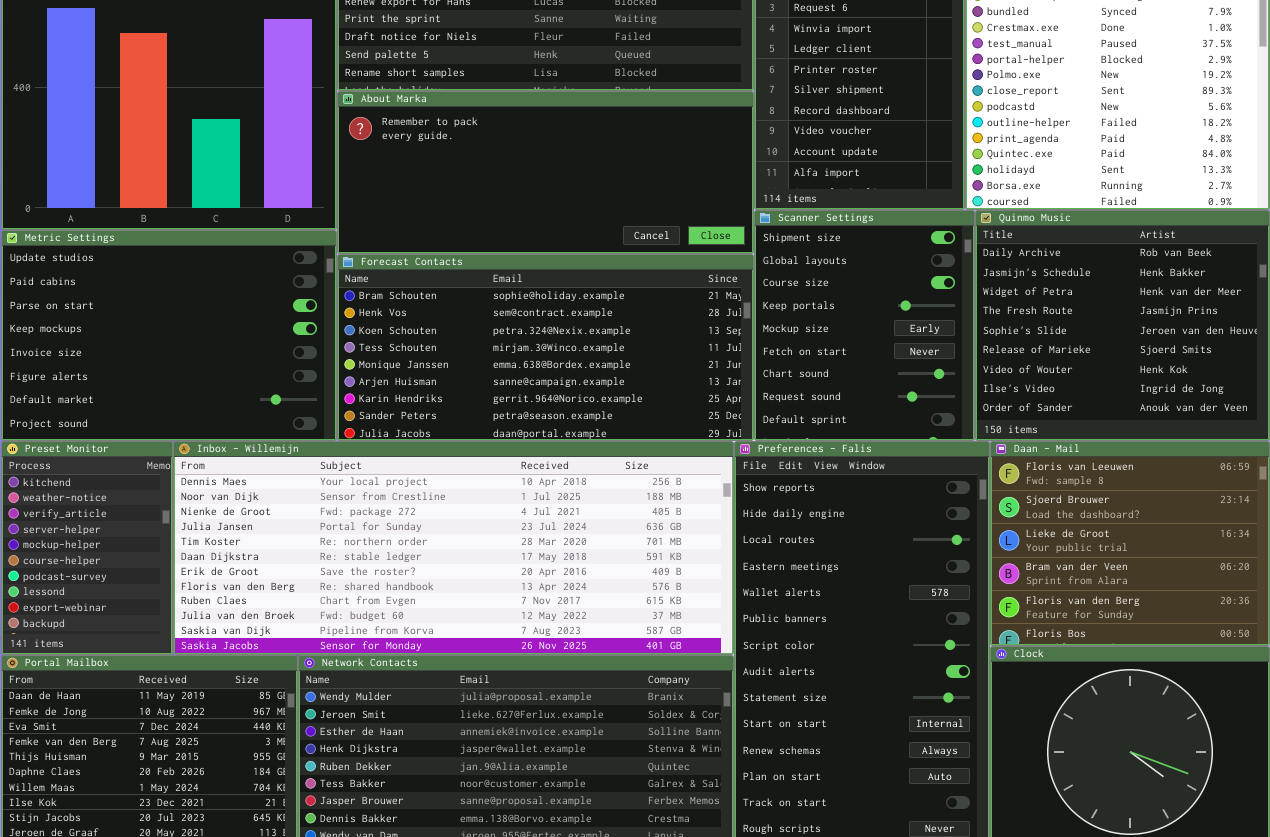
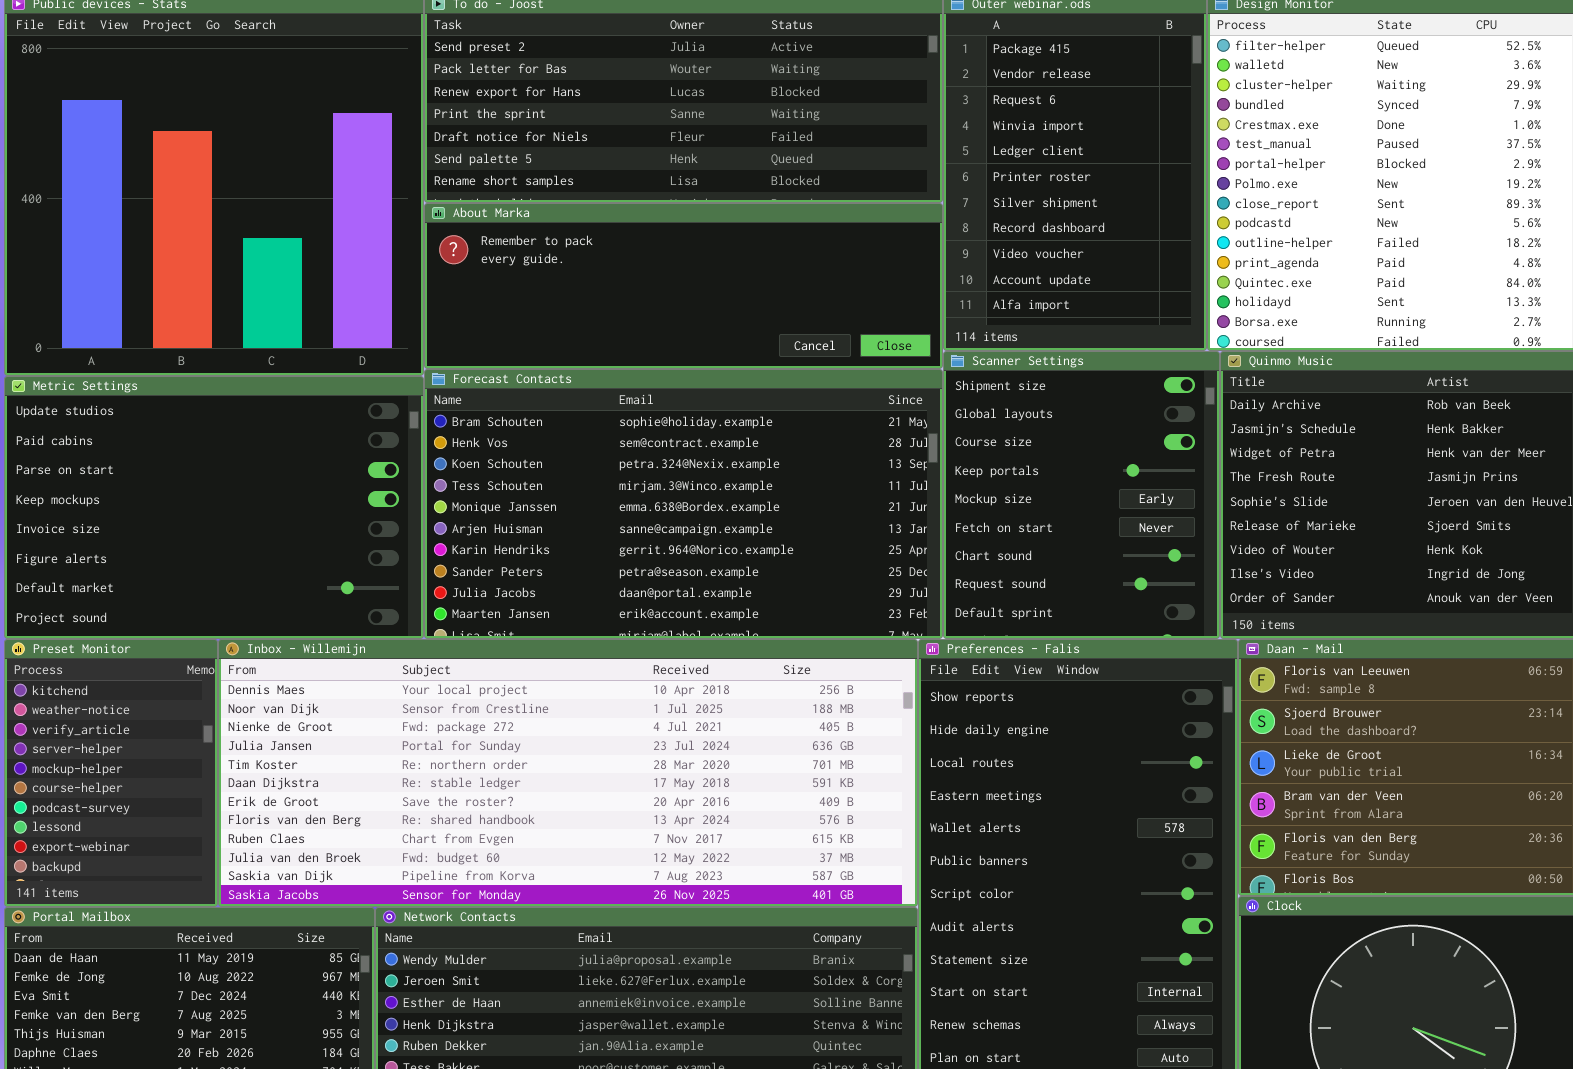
About Marka: [337,91,754,254] -> [424,203,943,369], resized
Forecast Contacts: [337,254,754,441] -> [424,369,943,639], resized

